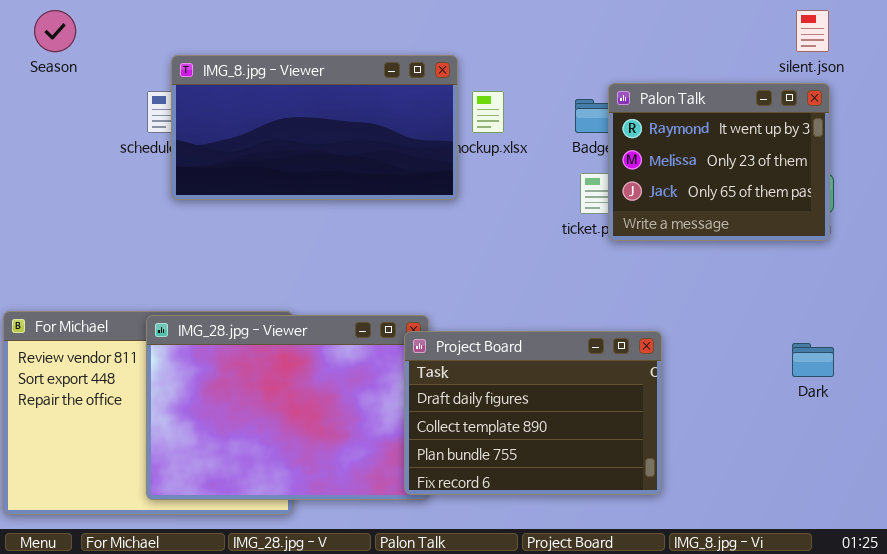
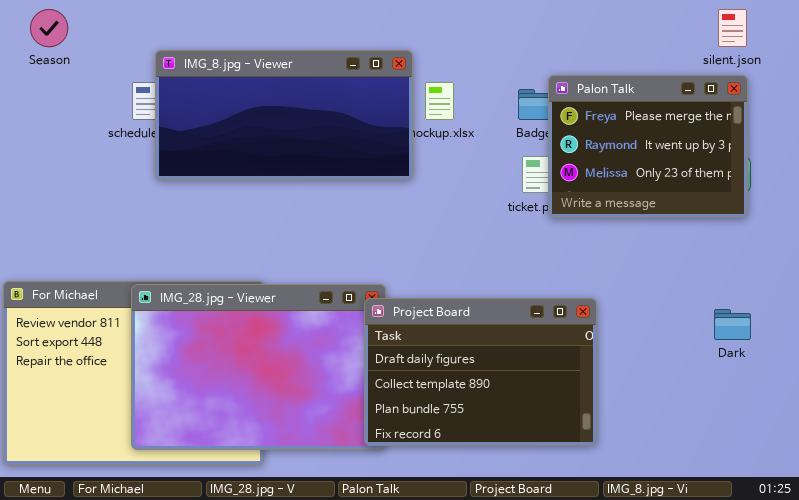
Palon Talk: [608,83,830,241] -> [548,75,748,218], scrolled up 1 row

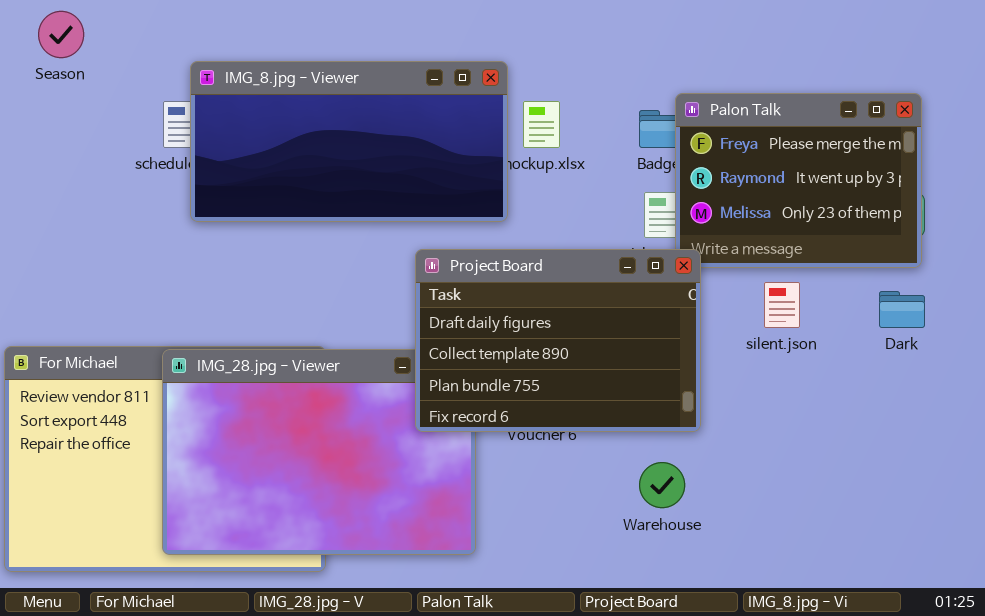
silent.json: [718,9,747,47] -> [764,282,800,328], moved
Project Board: [364,298,597,446] -> [415,249,701,432], moved
Dark: [714,309,751,340] -> [879,291,925,328], moved

